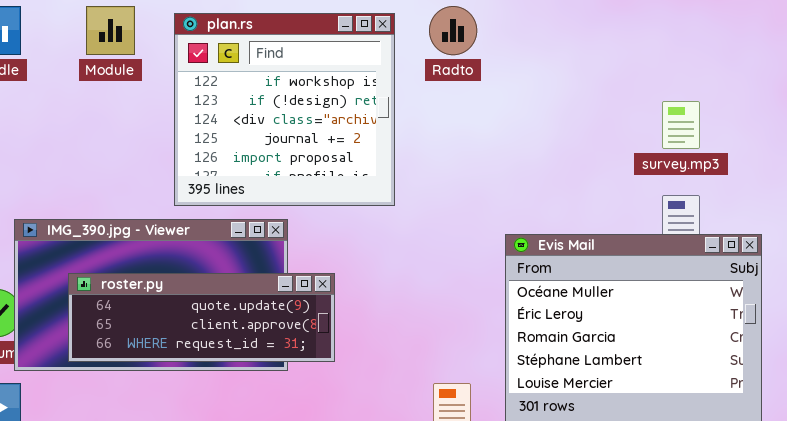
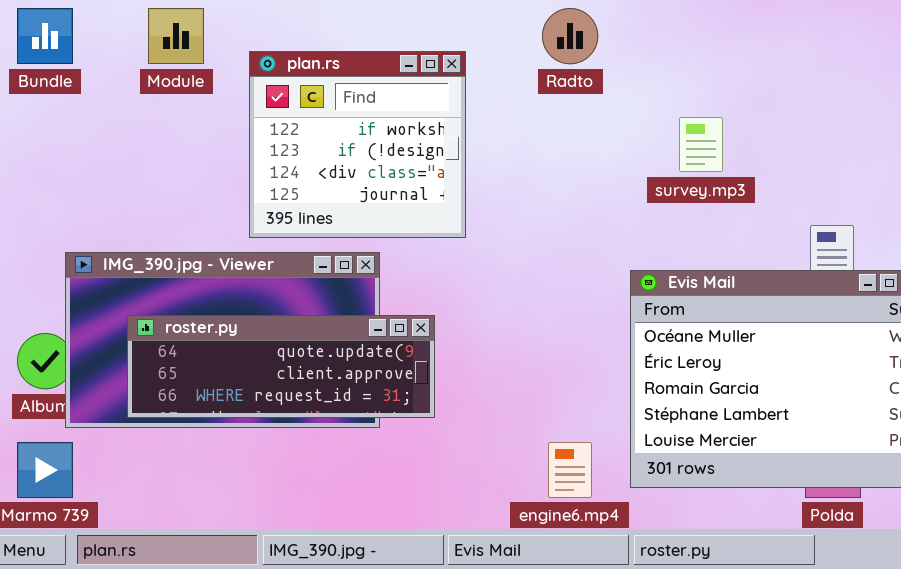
plan.rs: [174,13,395,206] -> [249,51,466,238], resized
survey.mp3: [662,101,700,149] -> [679,117,723,172], moved

